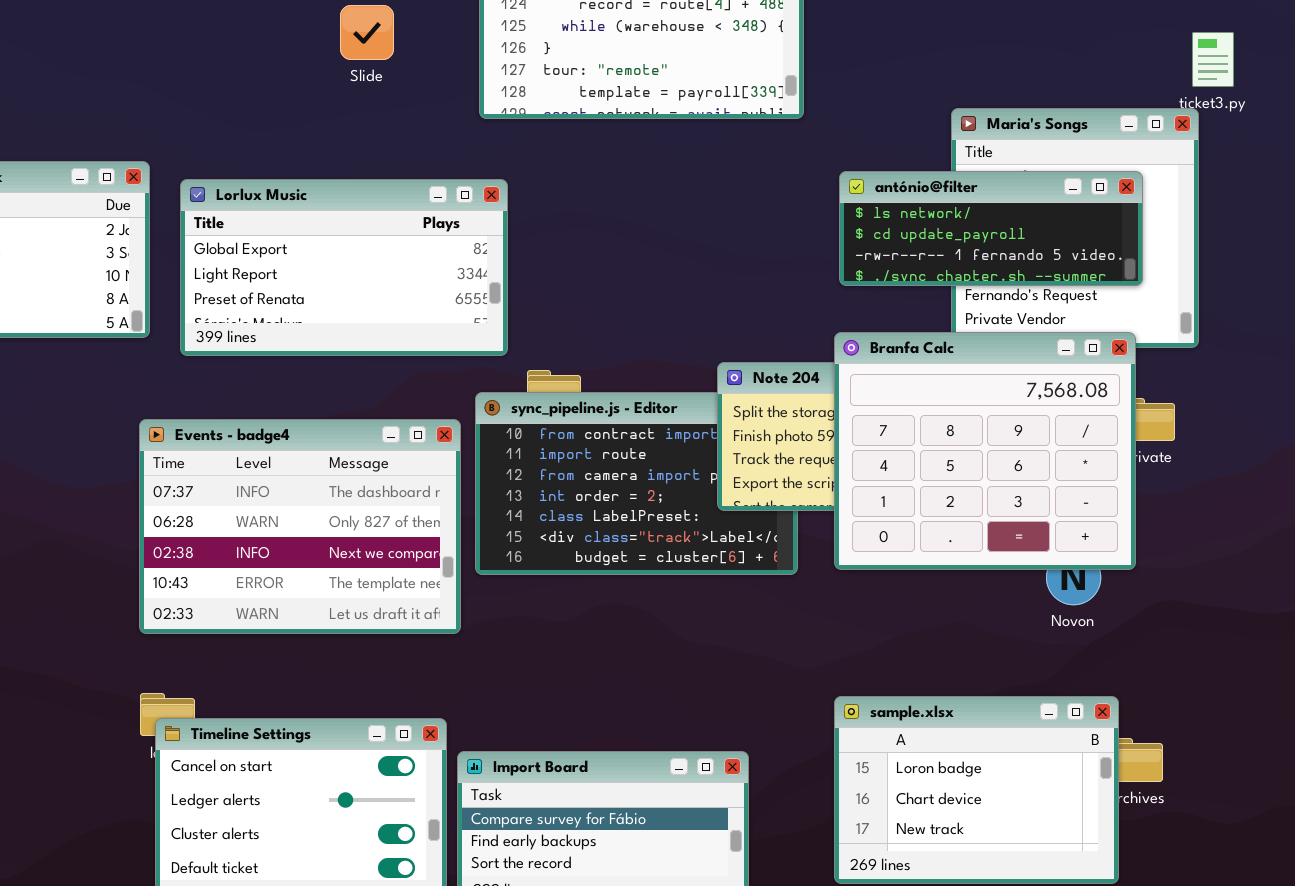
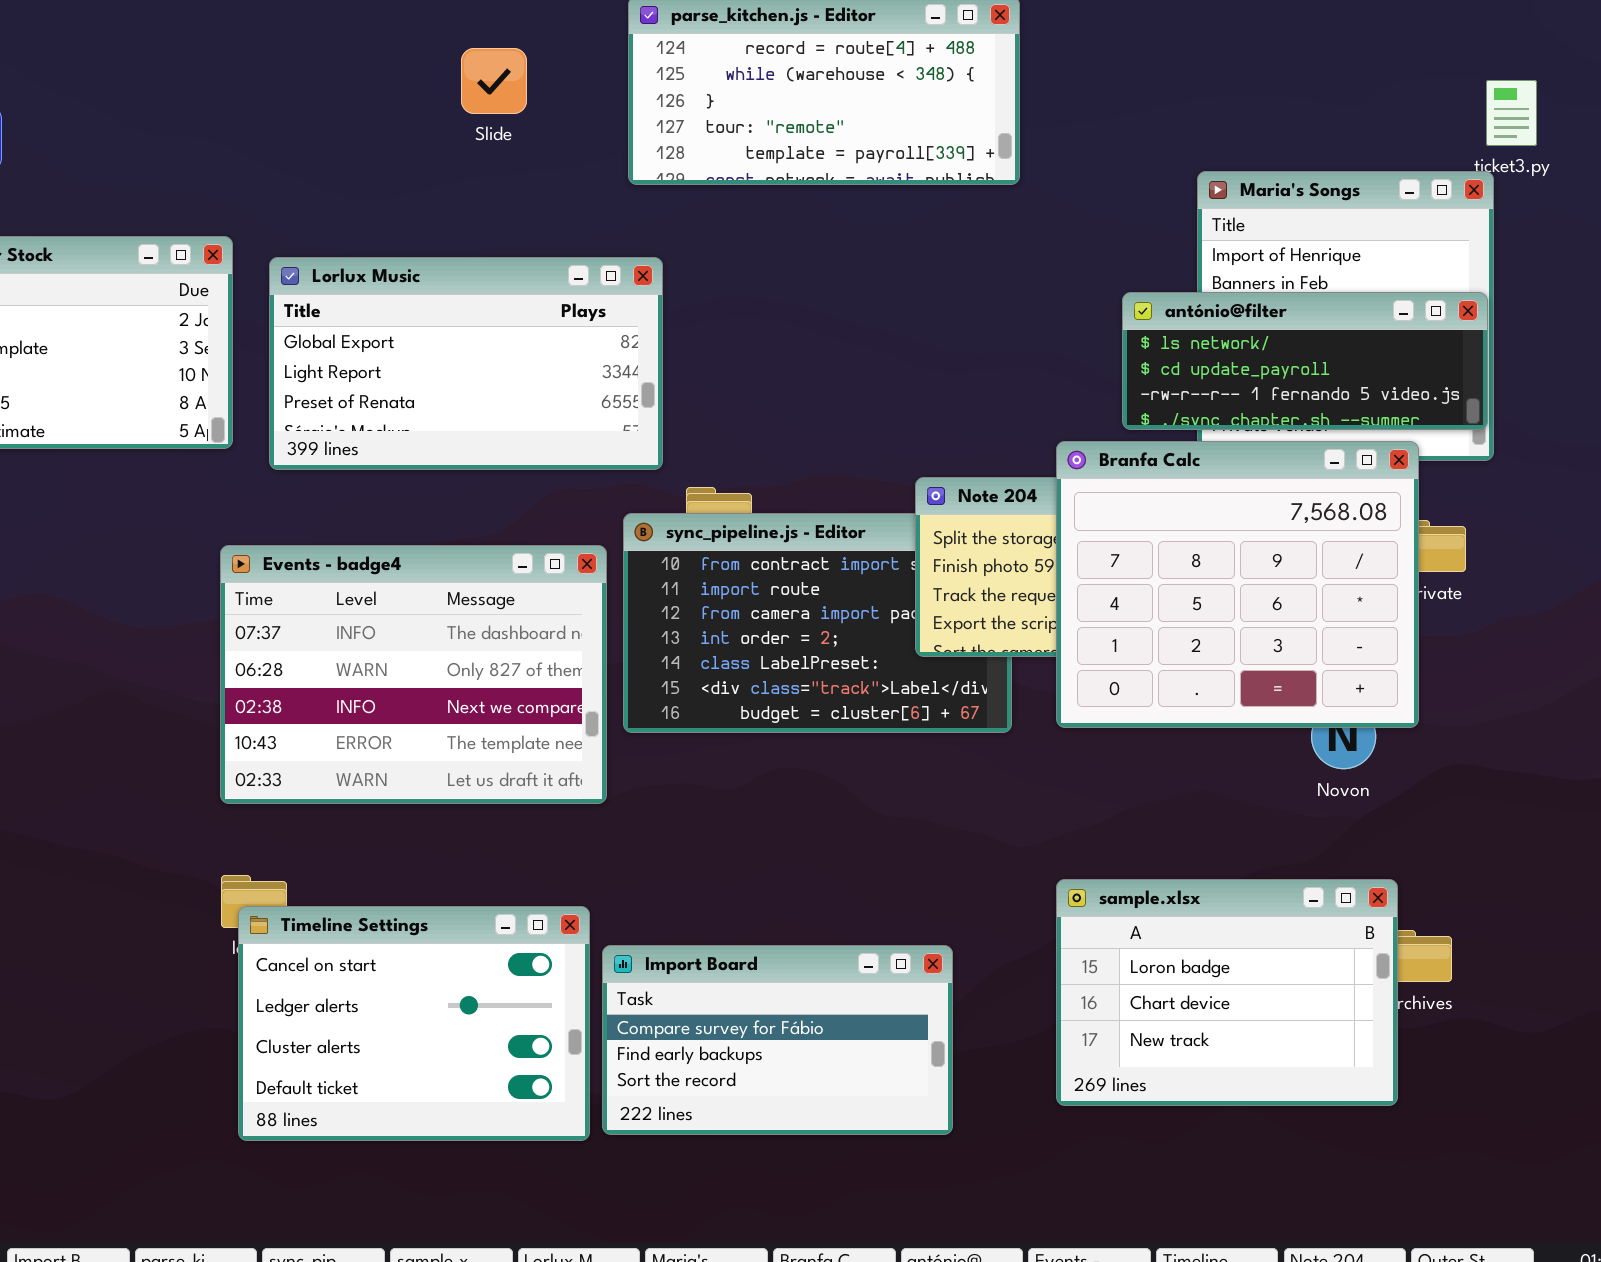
antónio@filter: [839,171,1143,286] -> [1122,292,1488,430], moved

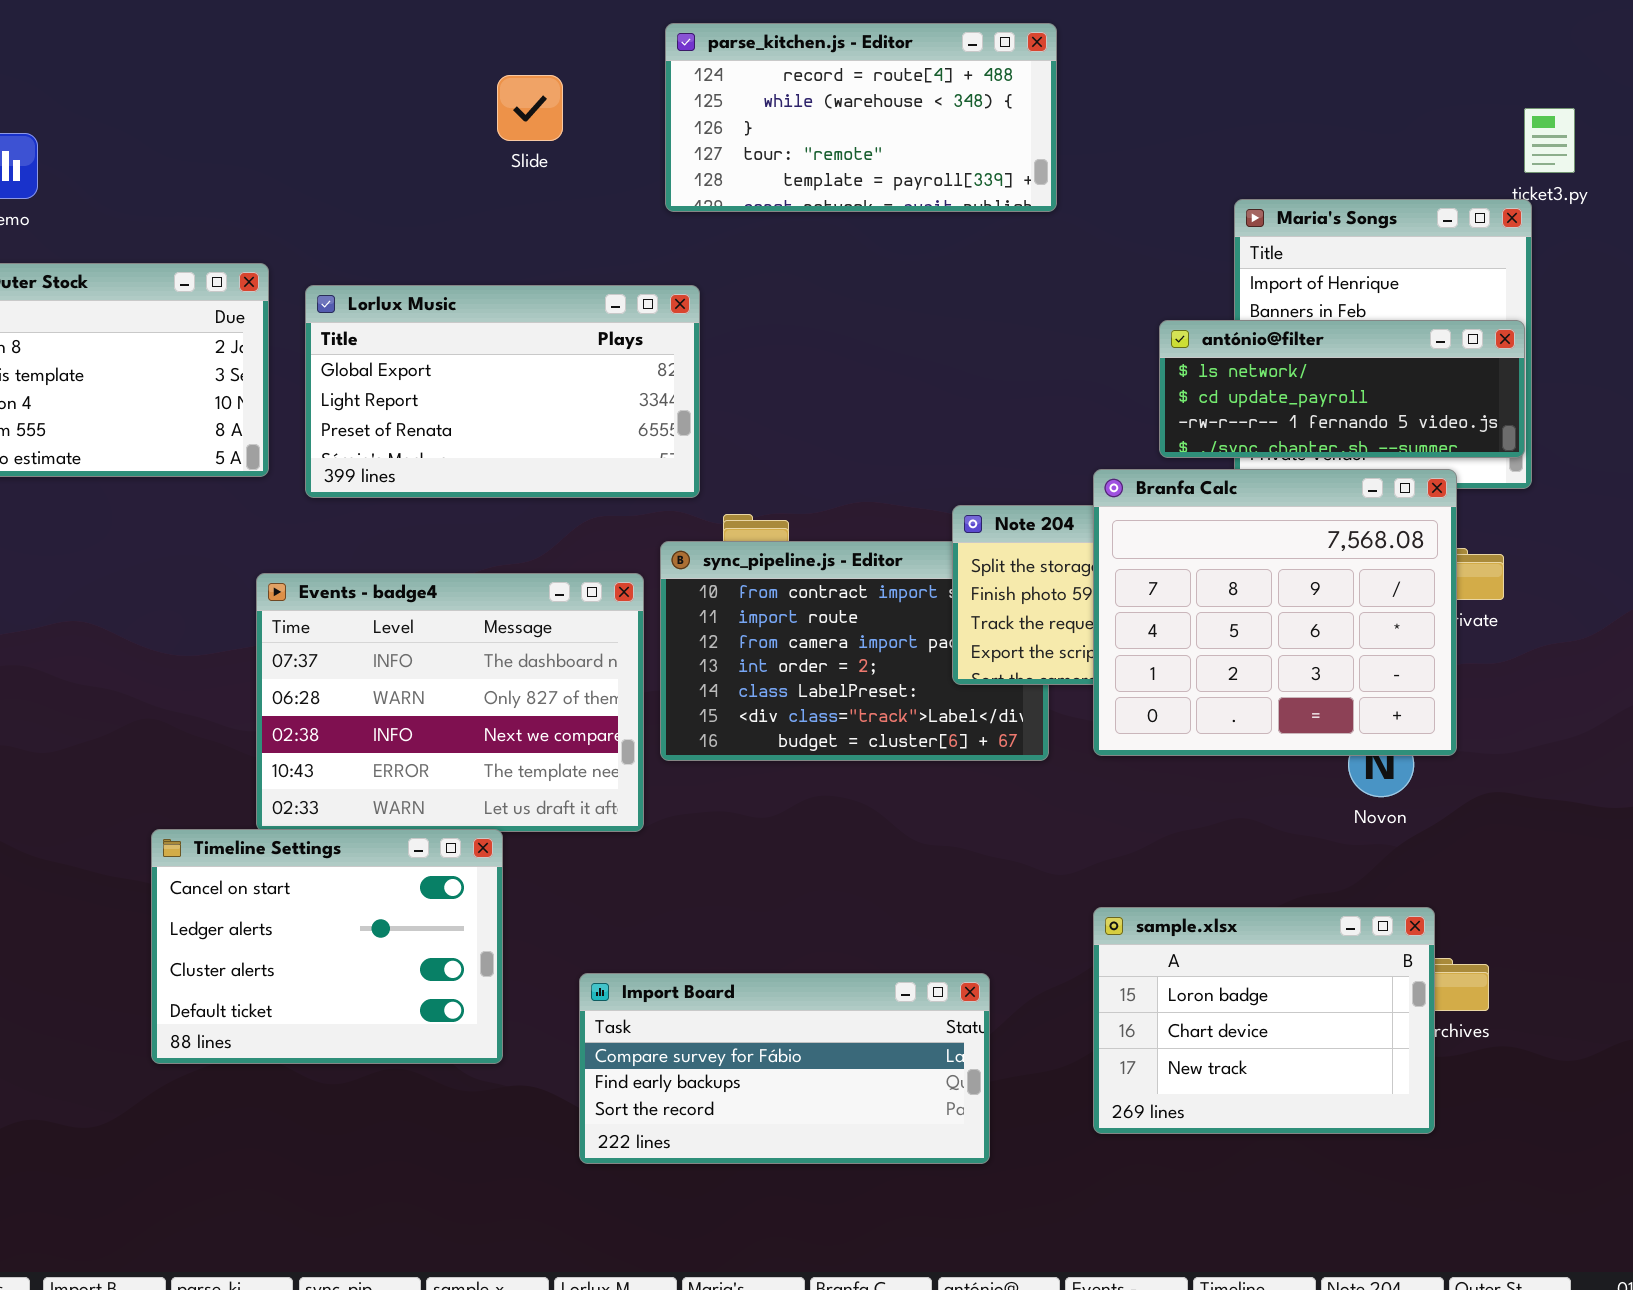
Timeline Settings: [238,906,590,1141] -> [151,829,503,1064], moved
Import Board: [602,945,953,1135] -> [579,973,990,1164], resized

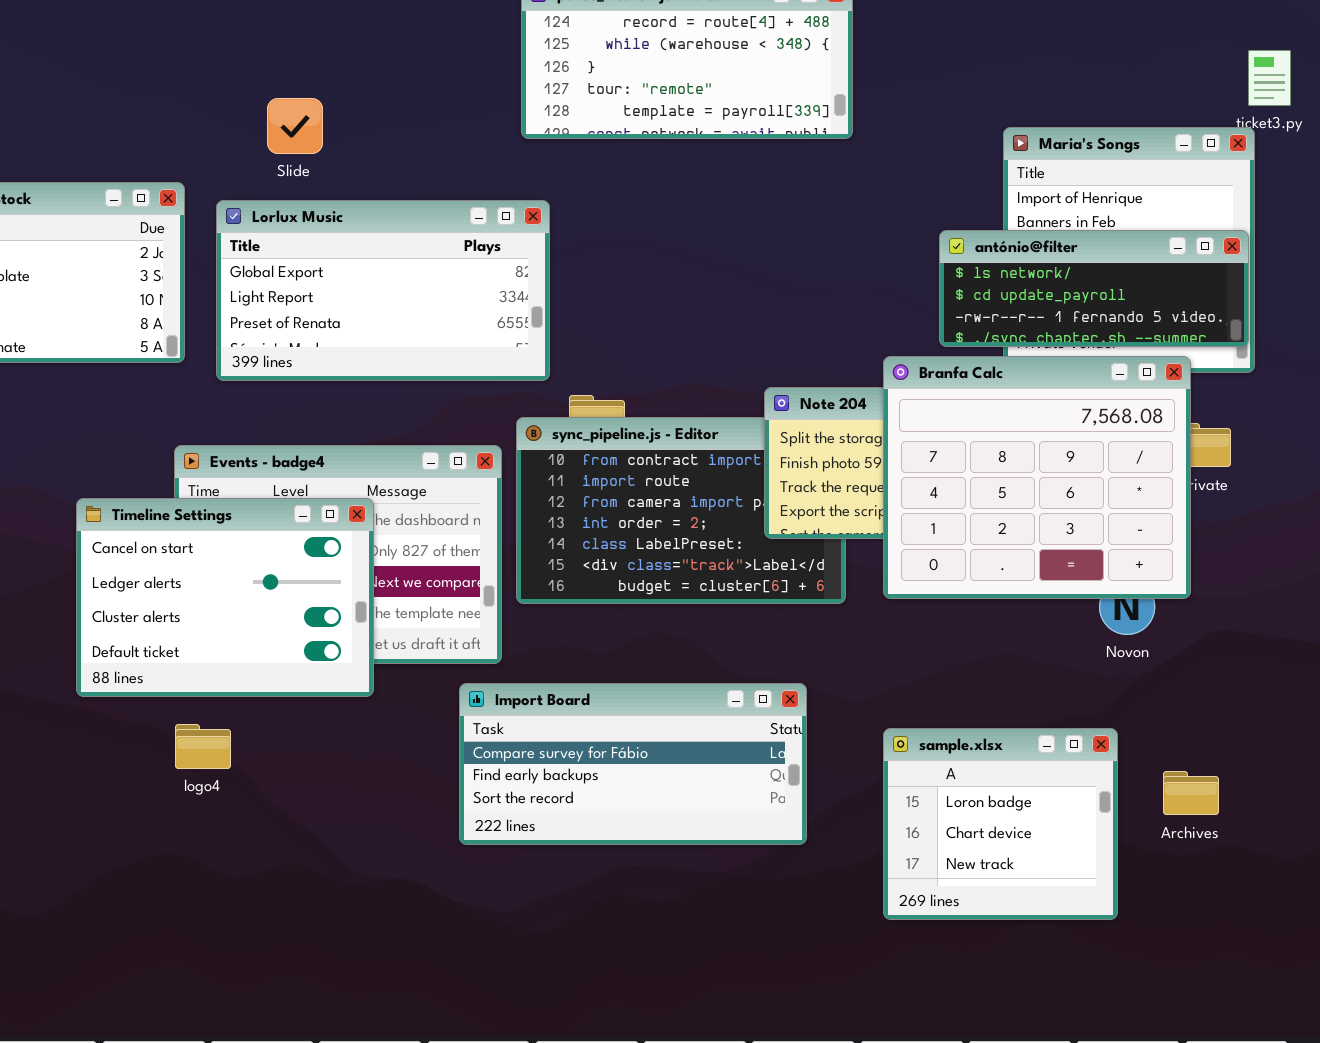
Slide: [497,75,563,141] -> [267,98,323,154], moved
Timeline Settings: [151,829,503,1064] -> [76,498,374,697], moved
sample.xlsx: [1093,907,1435,1134] -> [883,728,1118,920], resized
Import Board: [579,973,990,1164] -> [459,683,807,845], moved

